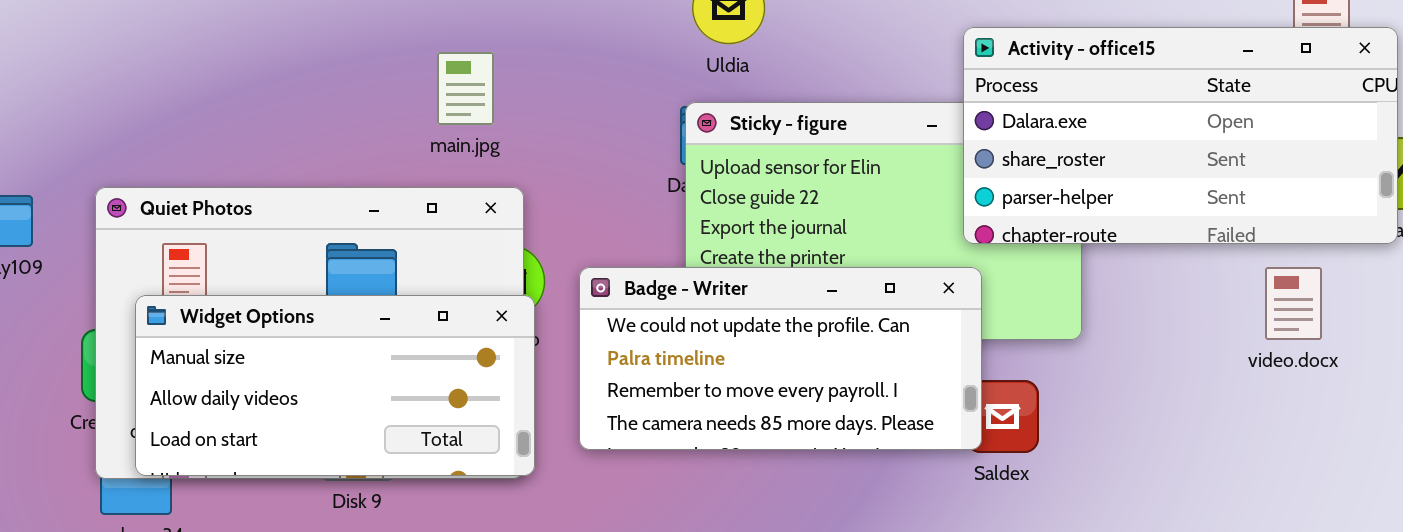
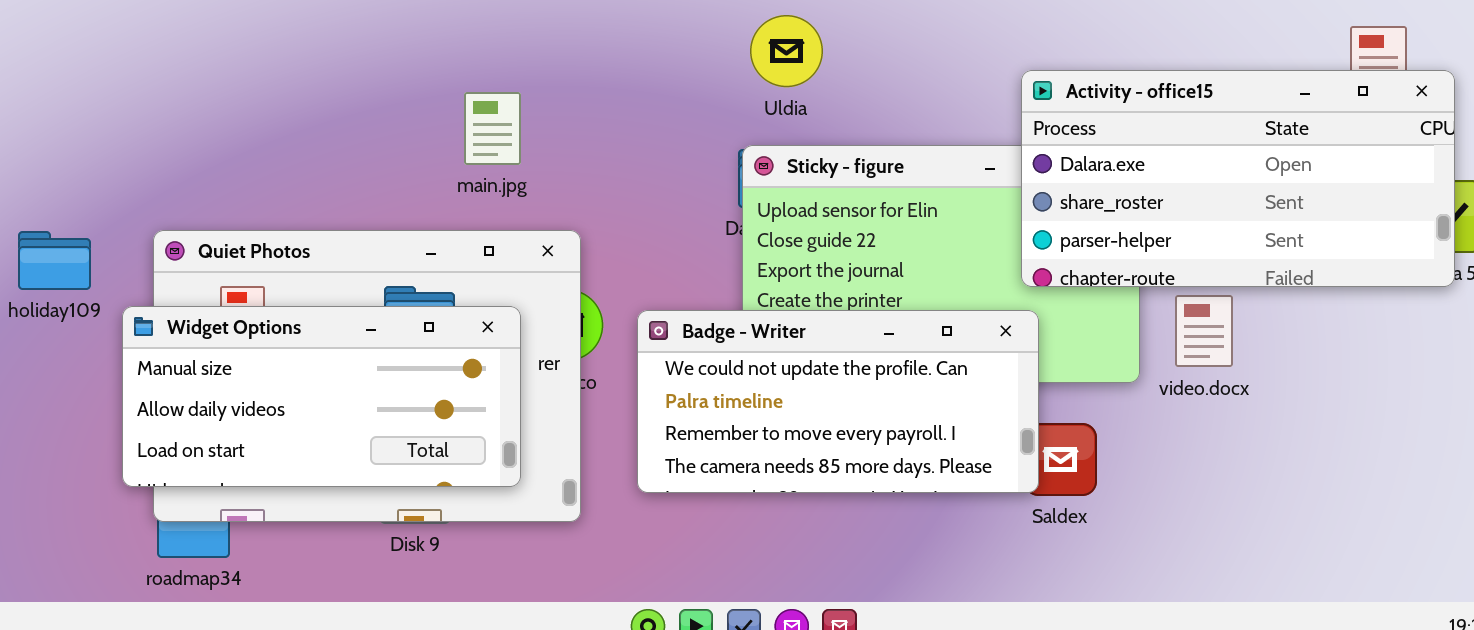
main.jpg: [437,52,494,125] -> [464,92,521,165], moved
video.docx: [1265,267,1322,340] -> [1175,295,1233,367], moved
Widget Options: [135,295,535,476] -> [122,306,521,487], moved

